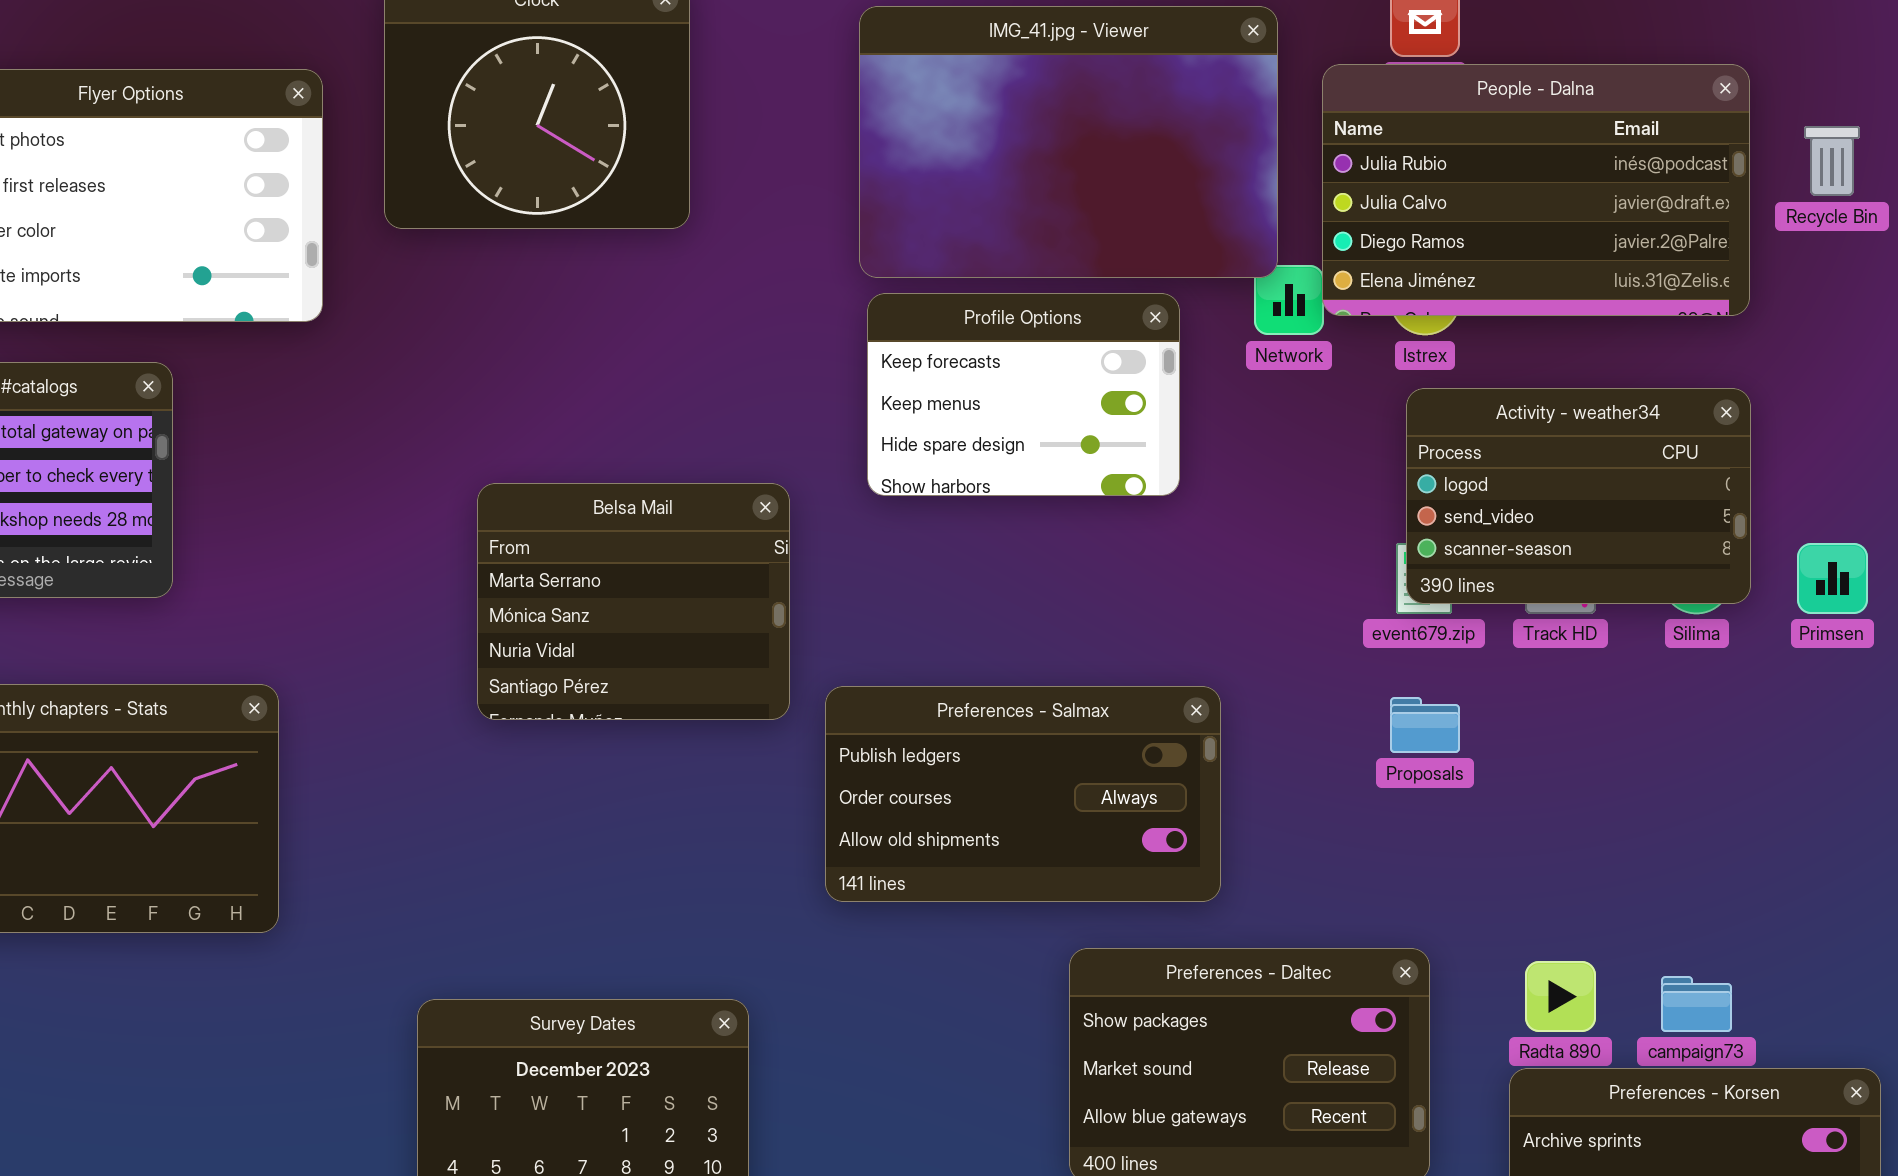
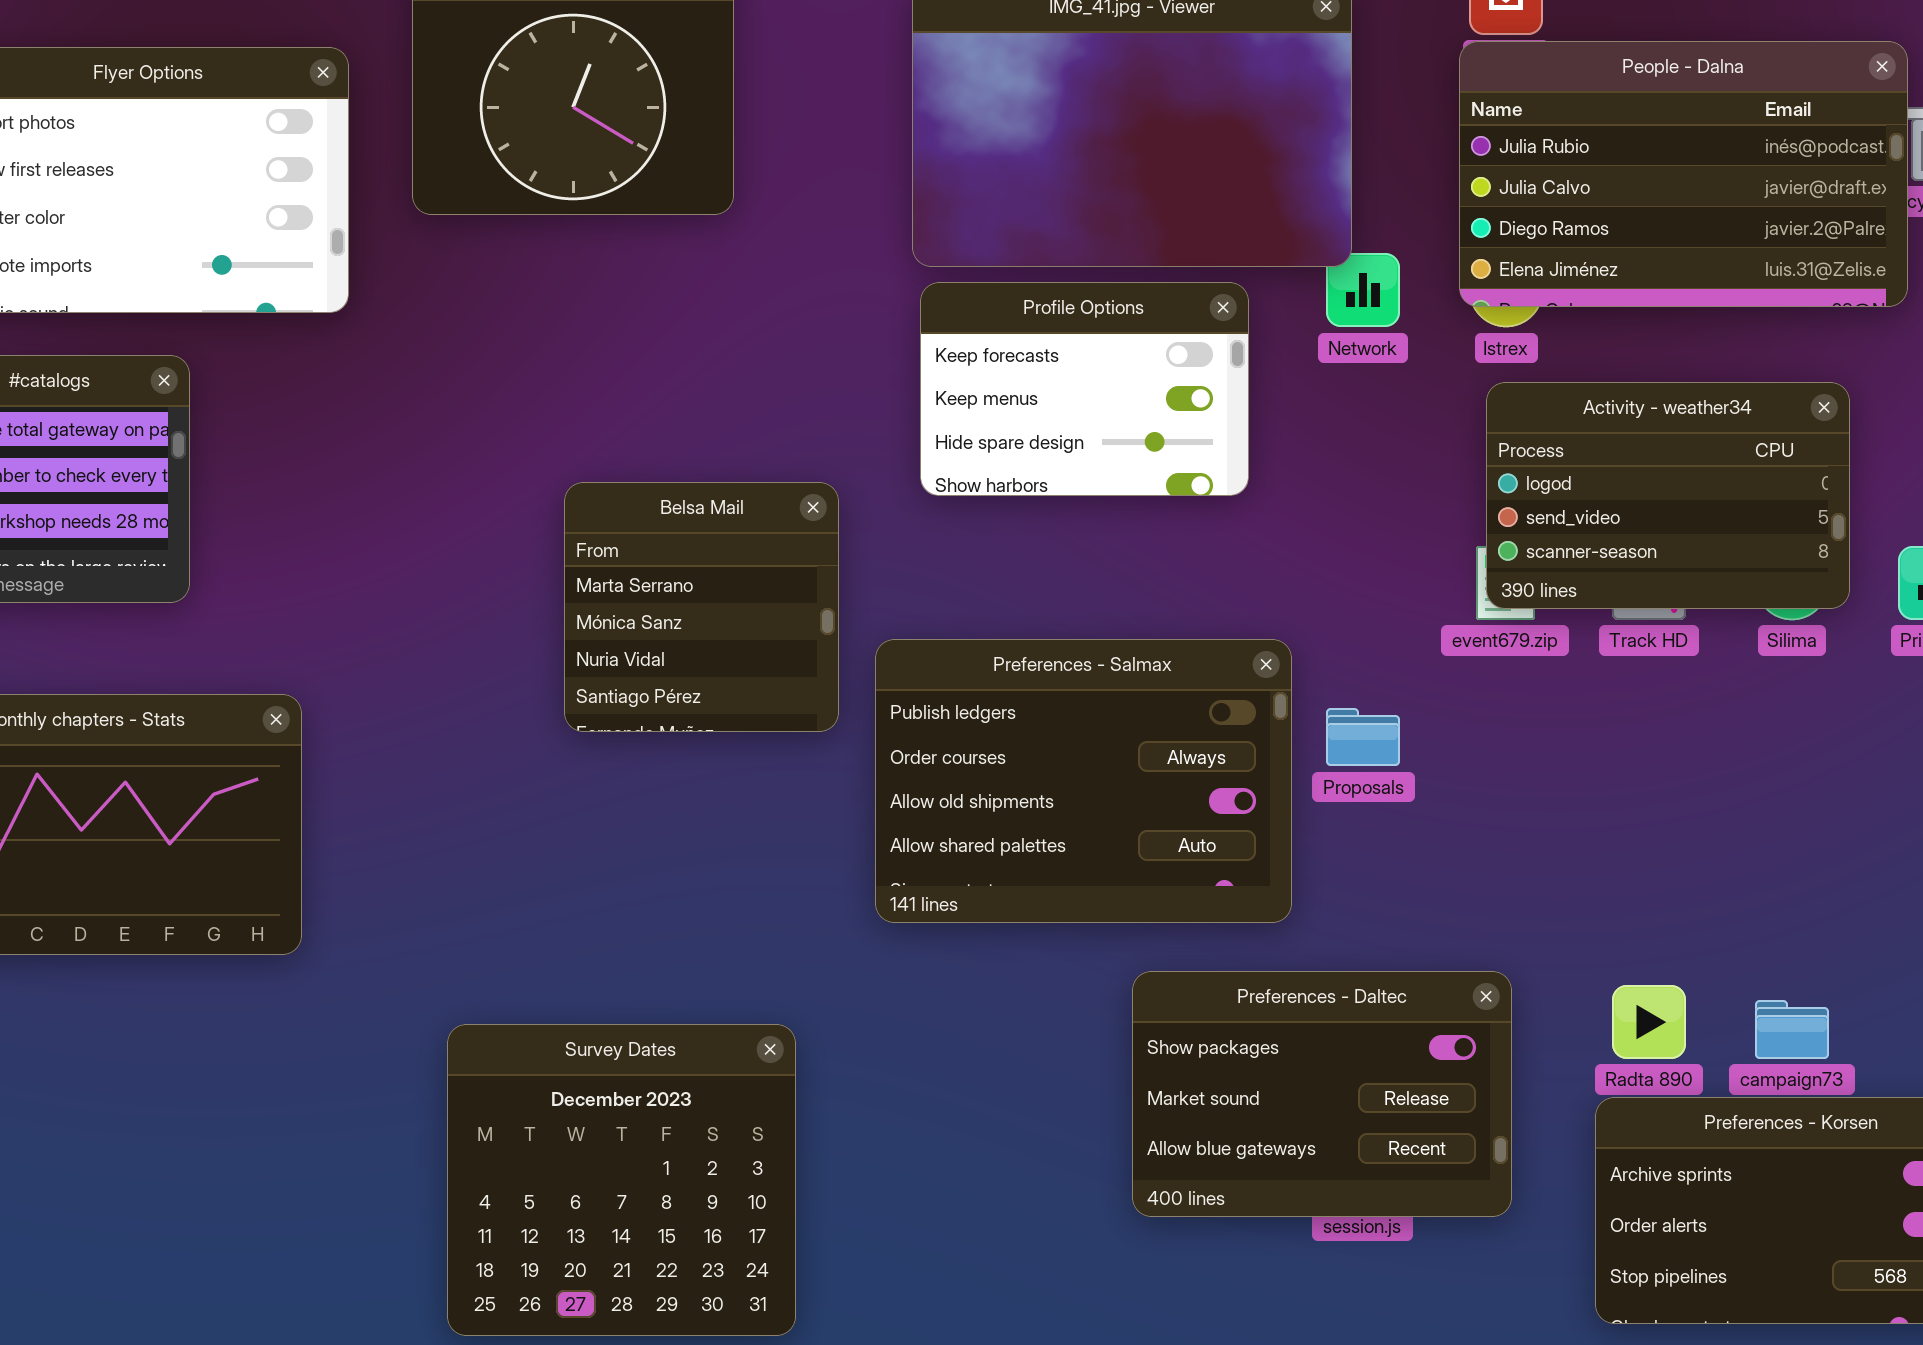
People - Dalna: [1322,64,1750,316] -> [1459,41,1908,307], moved
Belsa Mail: [477,483,790,720] -> [564,482,839,732], resized
Preferences - Salmax: [825,686,1221,902] -> [875,639,1292,923], resized
Proposals: [1390,697,1460,753] -> [1326,708,1400,766], moved

